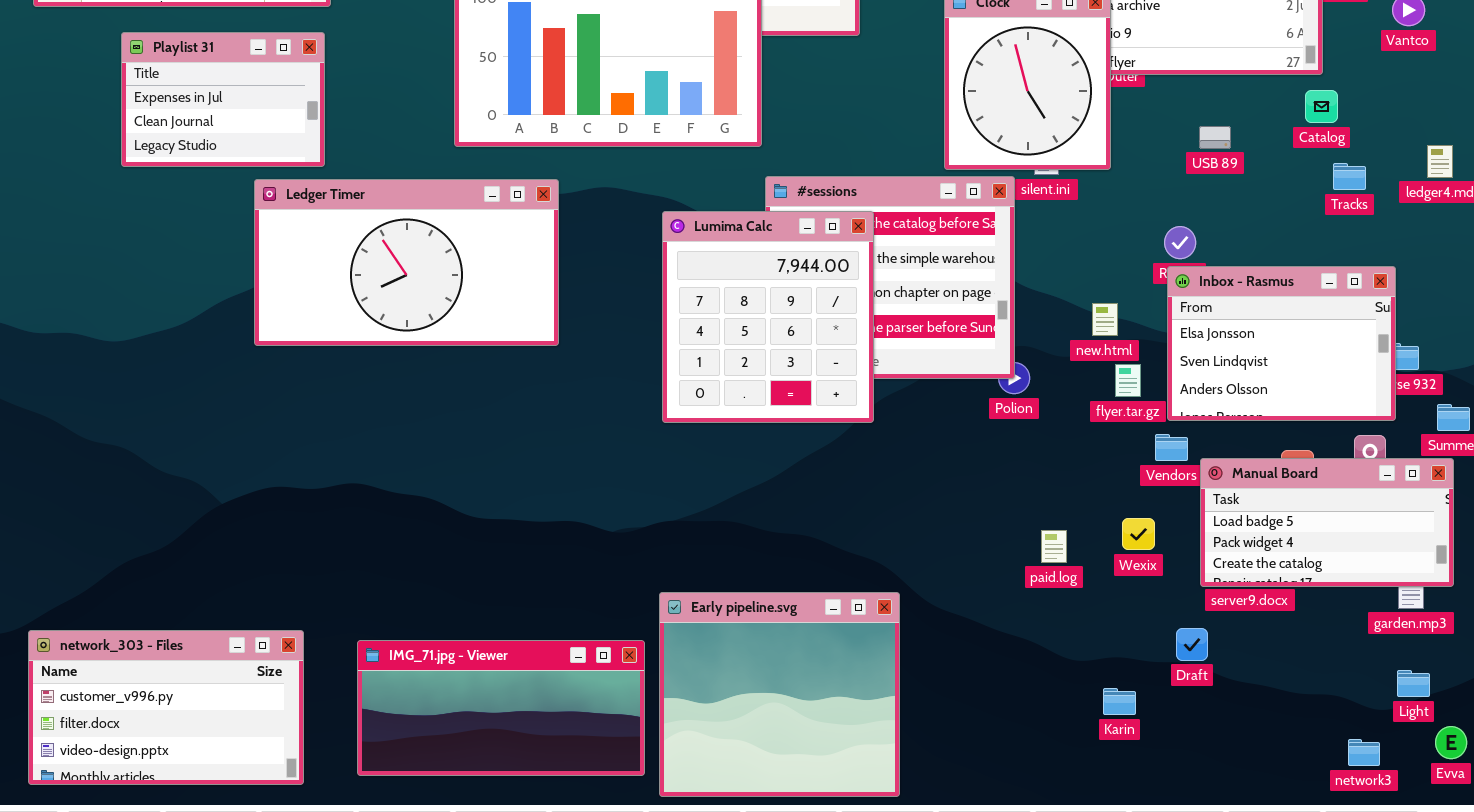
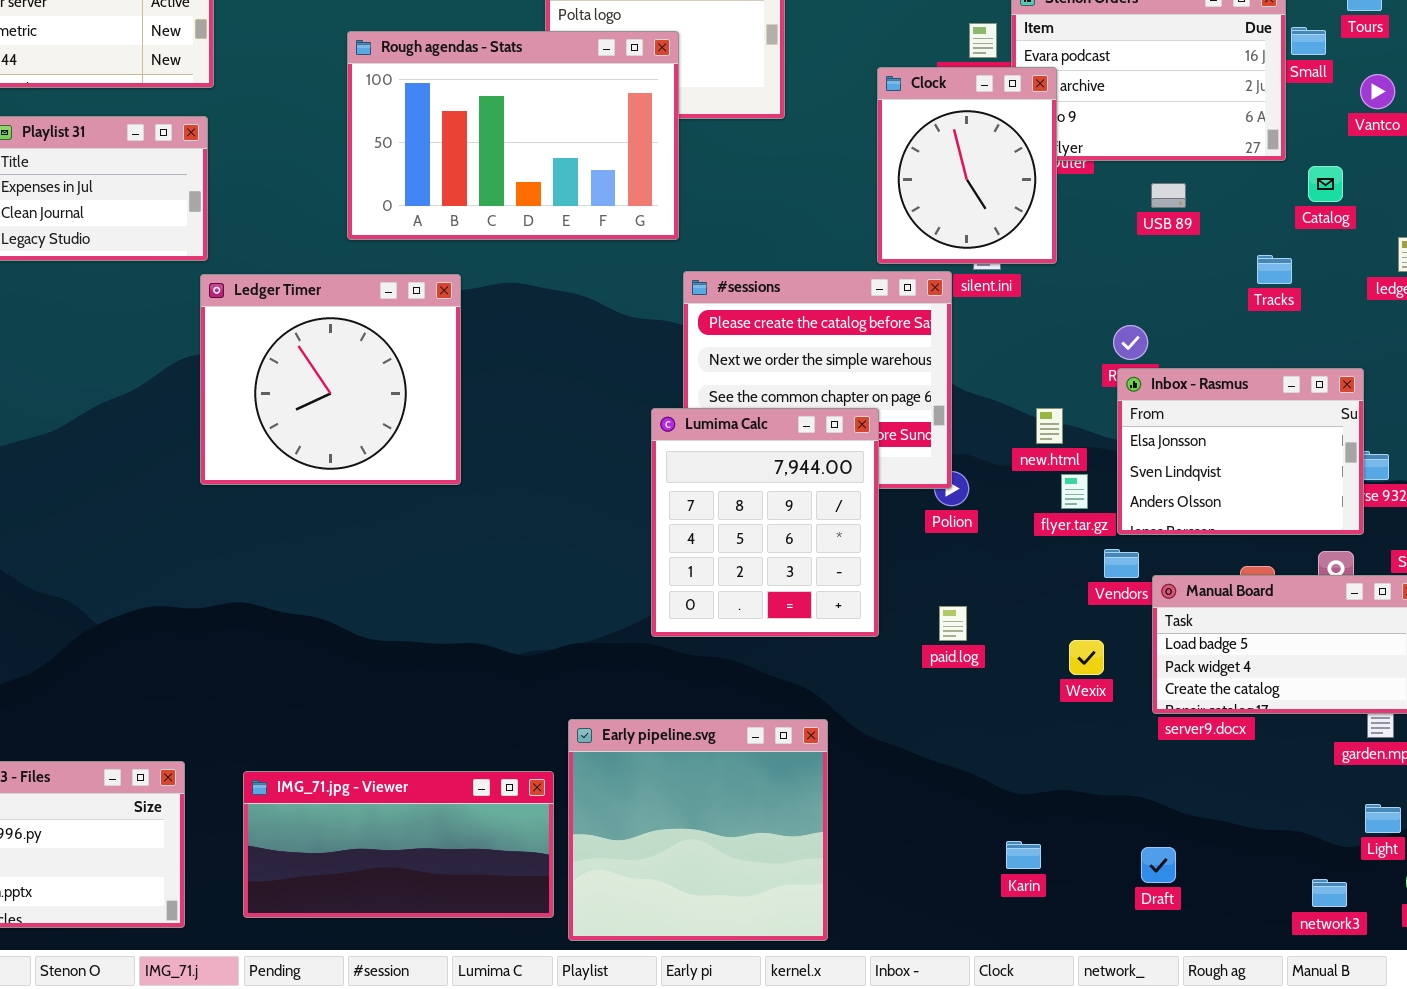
Catalog: [1305,90,1338,123] -> [1308,166,1343,202], moved
USB 89: [1199,126,1231,149] -> [1151,183,1186,208], moved
Tracks: [1333,163,1366,190] -> [1257,255,1292,284], moved
Ledger Timer: [254,179,559,346] -> [200,274,461,485], resized
Lumima Calc: [662,211,874,423] -> [651,408,879,637], moved
paid.log: [1041,530,1067,563] -> [939,606,967,641], moved
Draft: [1176,628,1208,661] -> [1141,847,1176,883], moved
Karin: [1103,688,1136,715] -> [1006,841,1041,869], moved

